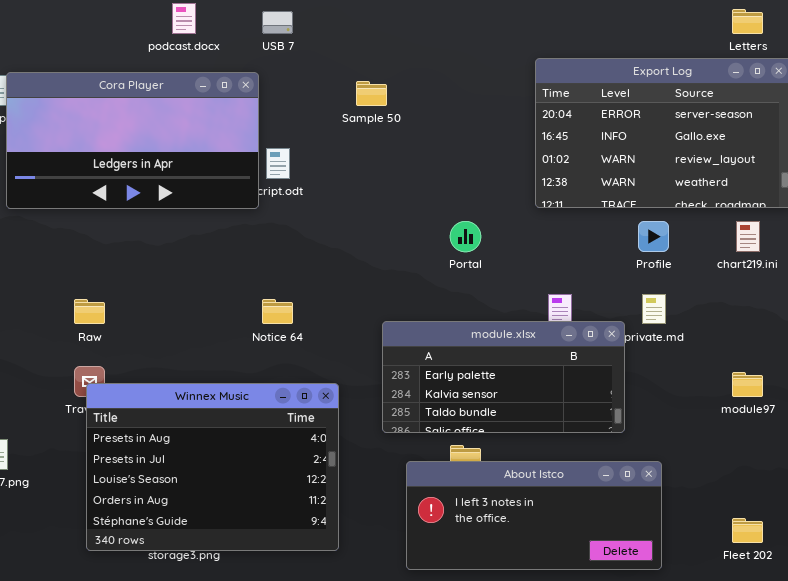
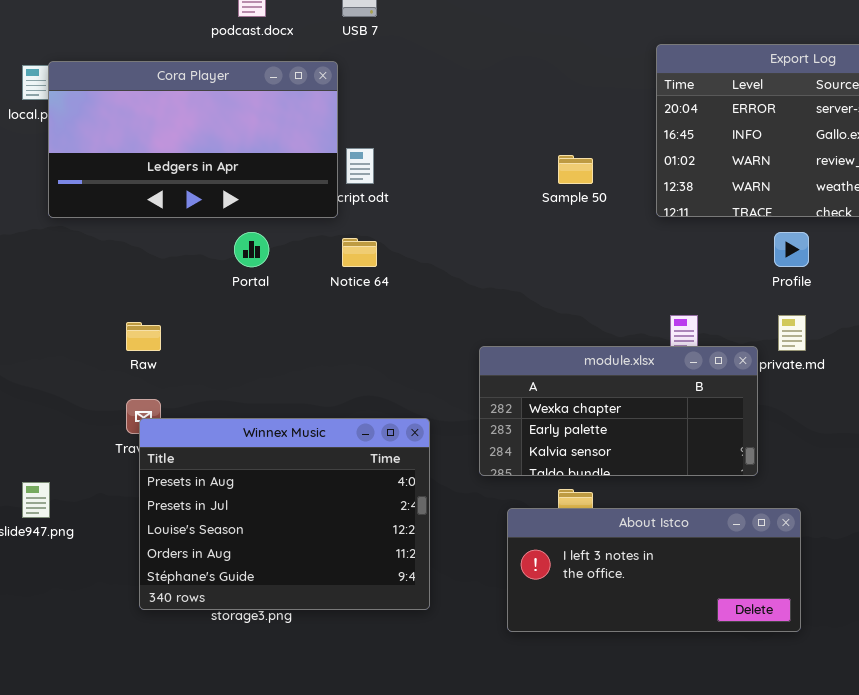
Sample 50: [356,81,387,106] -> [558,155,593,184], moved
Portal: [450,221,481,252] -> [234,232,269,267], moved
Notice 64: [262,299,293,324] -> [342,238,377,267], moved
module.xlsx: [382,321,625,433] -> [479,346,758,476], scrolled up 1 row

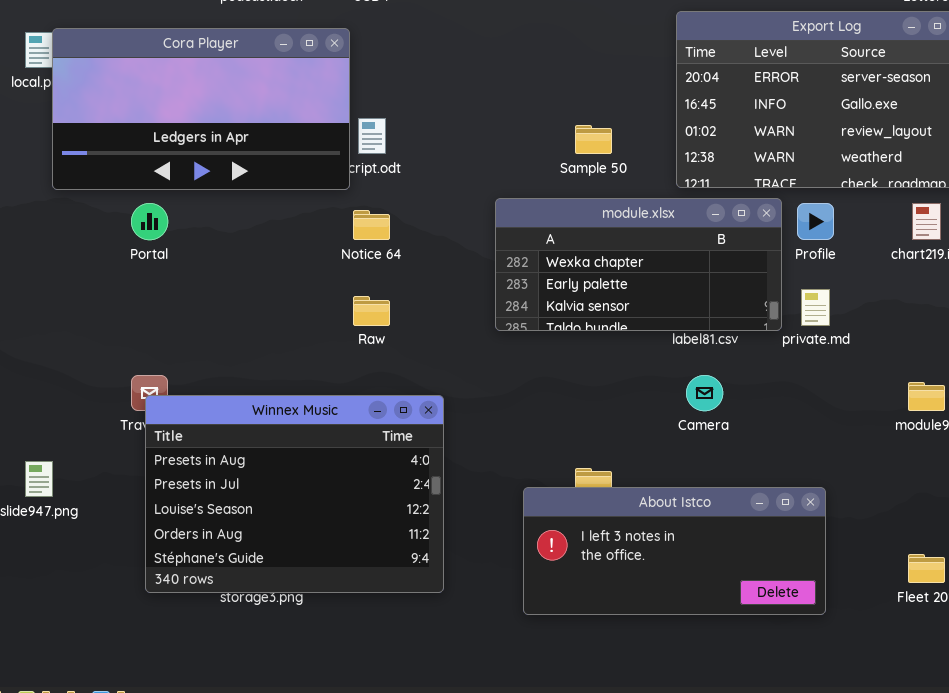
Portal: [234,232,269,267] -> [131,203,168,240], moved
Raw: [126,322,161,351] -> [353,296,390,326], moved
module.xlsx: [479,346,758,476] -> [495,198,782,331], moved

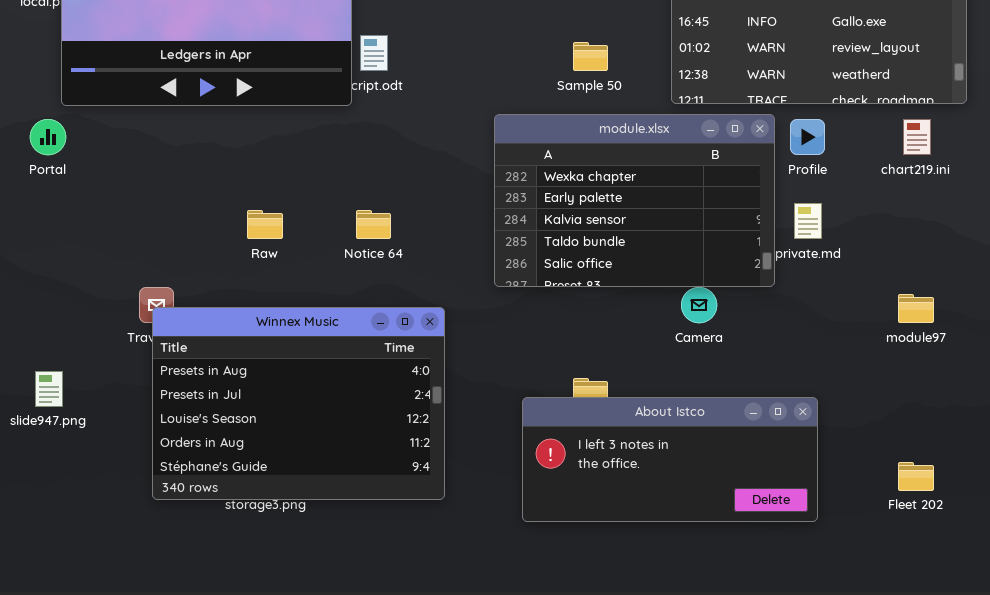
module.xlsx: [495,198,782,331] -> [494,114,775,287], resized
Portal: [131,203,168,240] -> [30,119,66,155], moved
Notice 64: [353,210,390,240] -> [356,210,391,239], moved
Raw: [353,296,390,326] -> [247,210,283,239], moved

